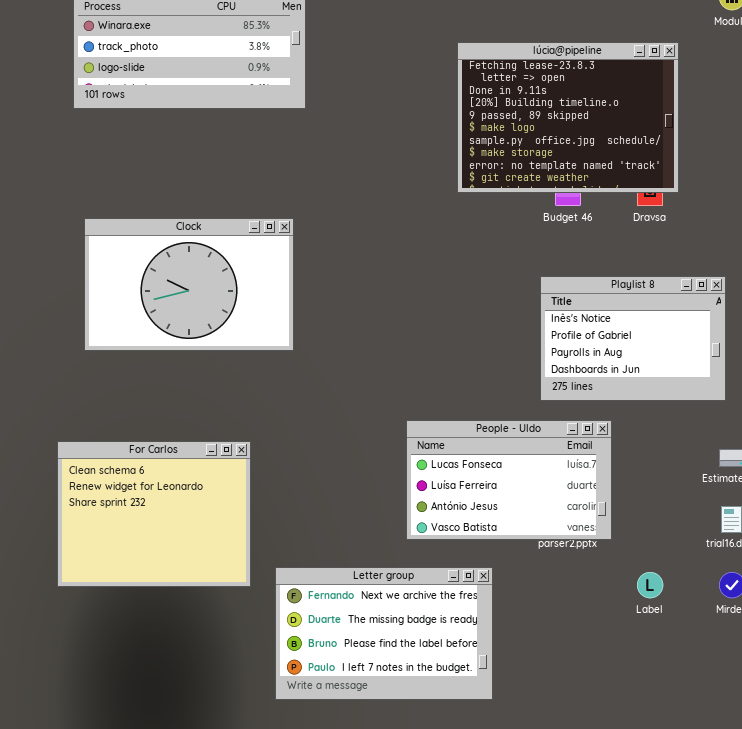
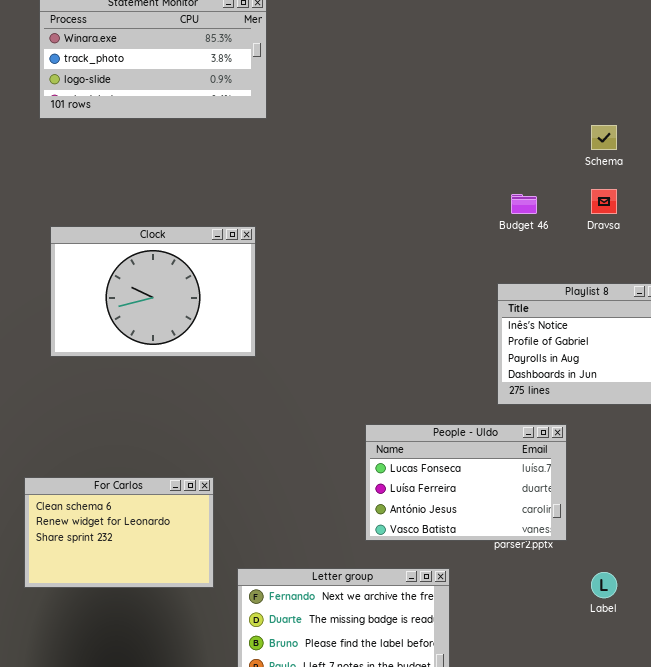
lúcia@pipeline: [457,42,679,193] -> none, closed
For Carlos: [57,441,251,587] -> [24,477,214,588], resized

